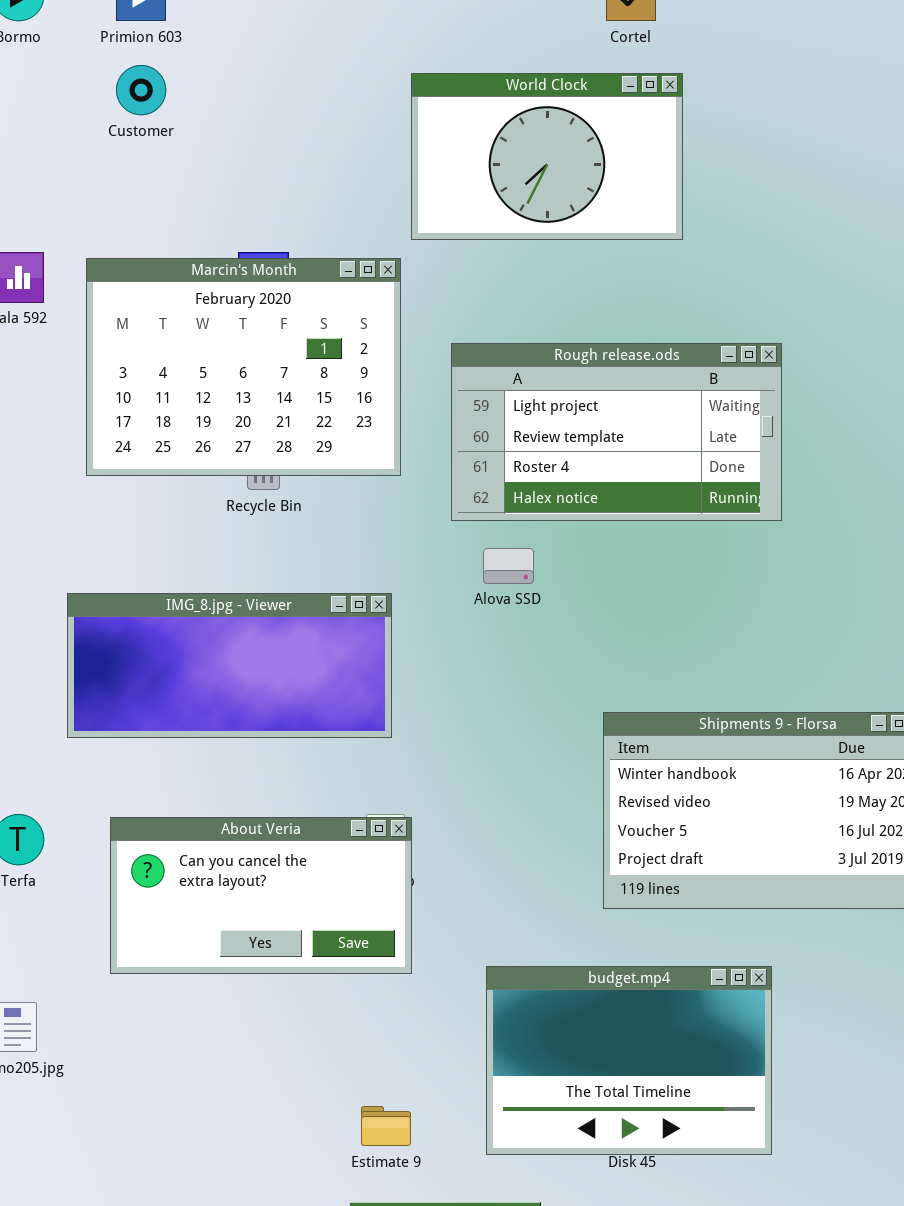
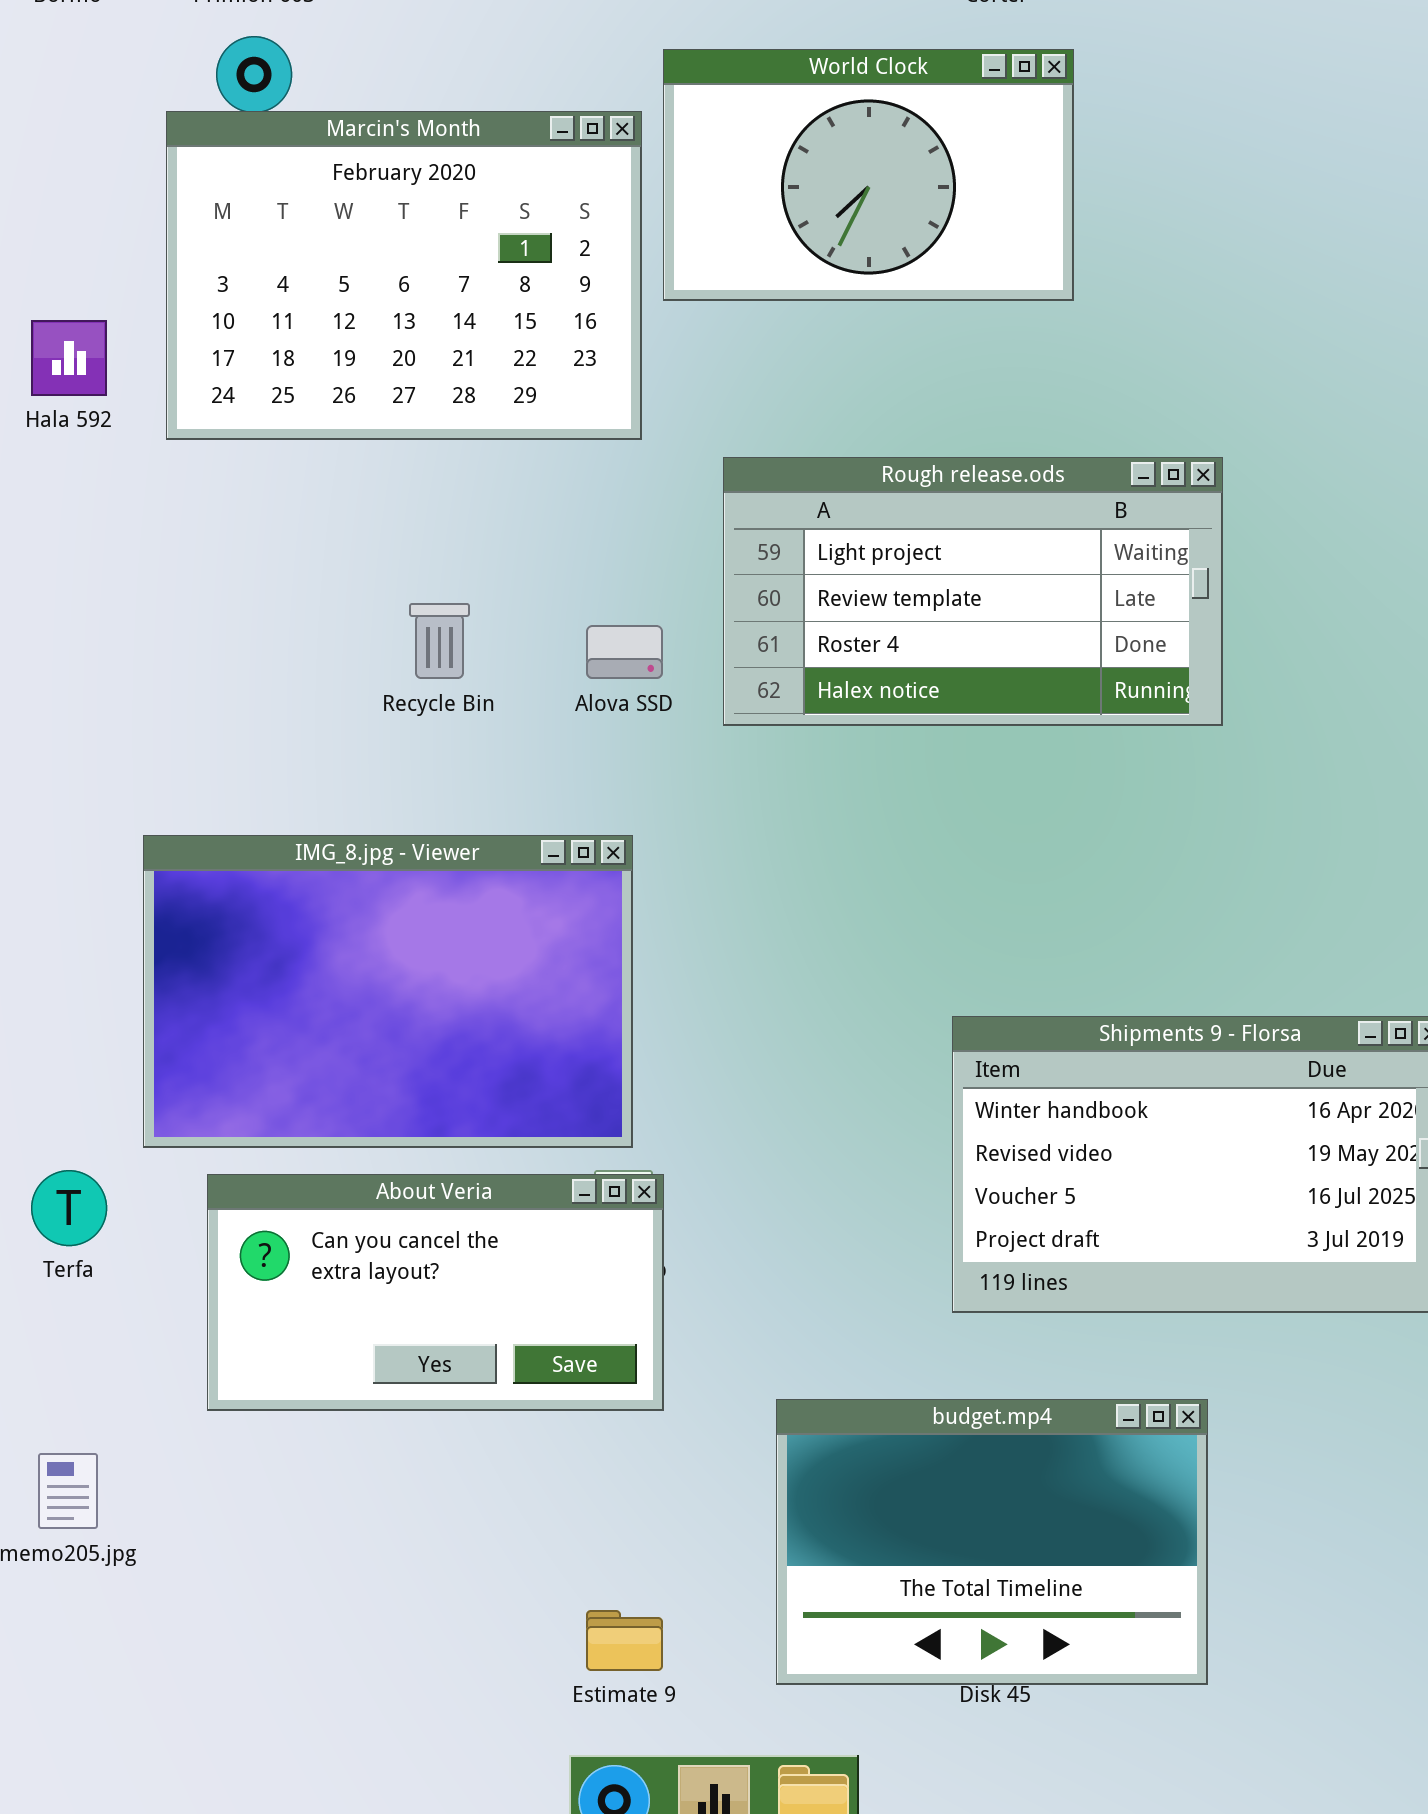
Marcin's Month: [86,258,401,476] -> [166,111,642,440], moved
Alova SSD: [483,548,534,584] -> [586,625,663,679], moved
IMG_8.jpg - Viewer: [67,593,392,738] -> [143,835,633,1148], resized

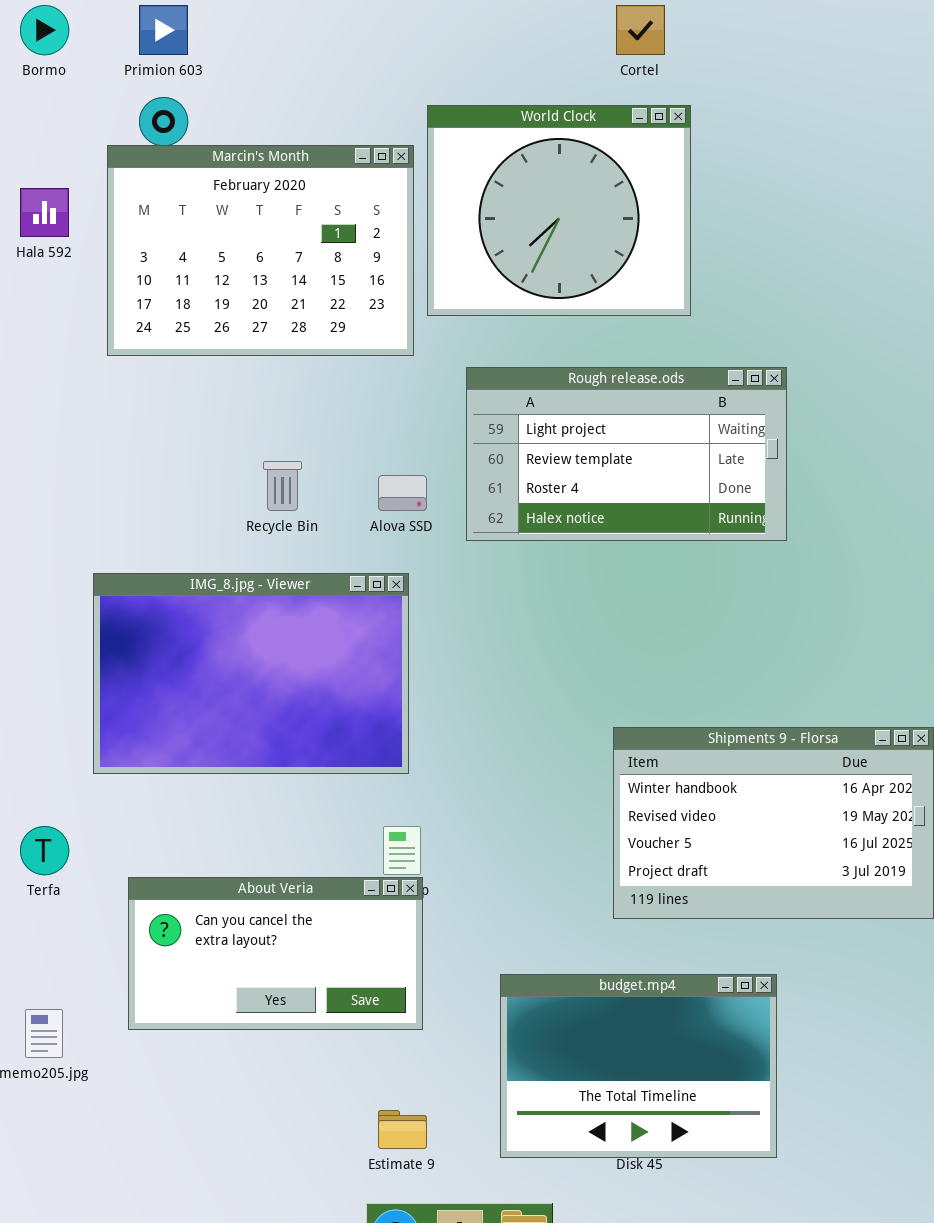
World Clock: [663,49,1074,301] -> [427,105,691,316], resized
Hala 592: [31,320,107,396] -> [20,188,69,237], moved
IMG_8.jpg - Viewer: [143,835,633,1148] -> [93,573,409,774], moved
About Veria: [207,1174,664,1411] -> [128,877,423,1030], moved

